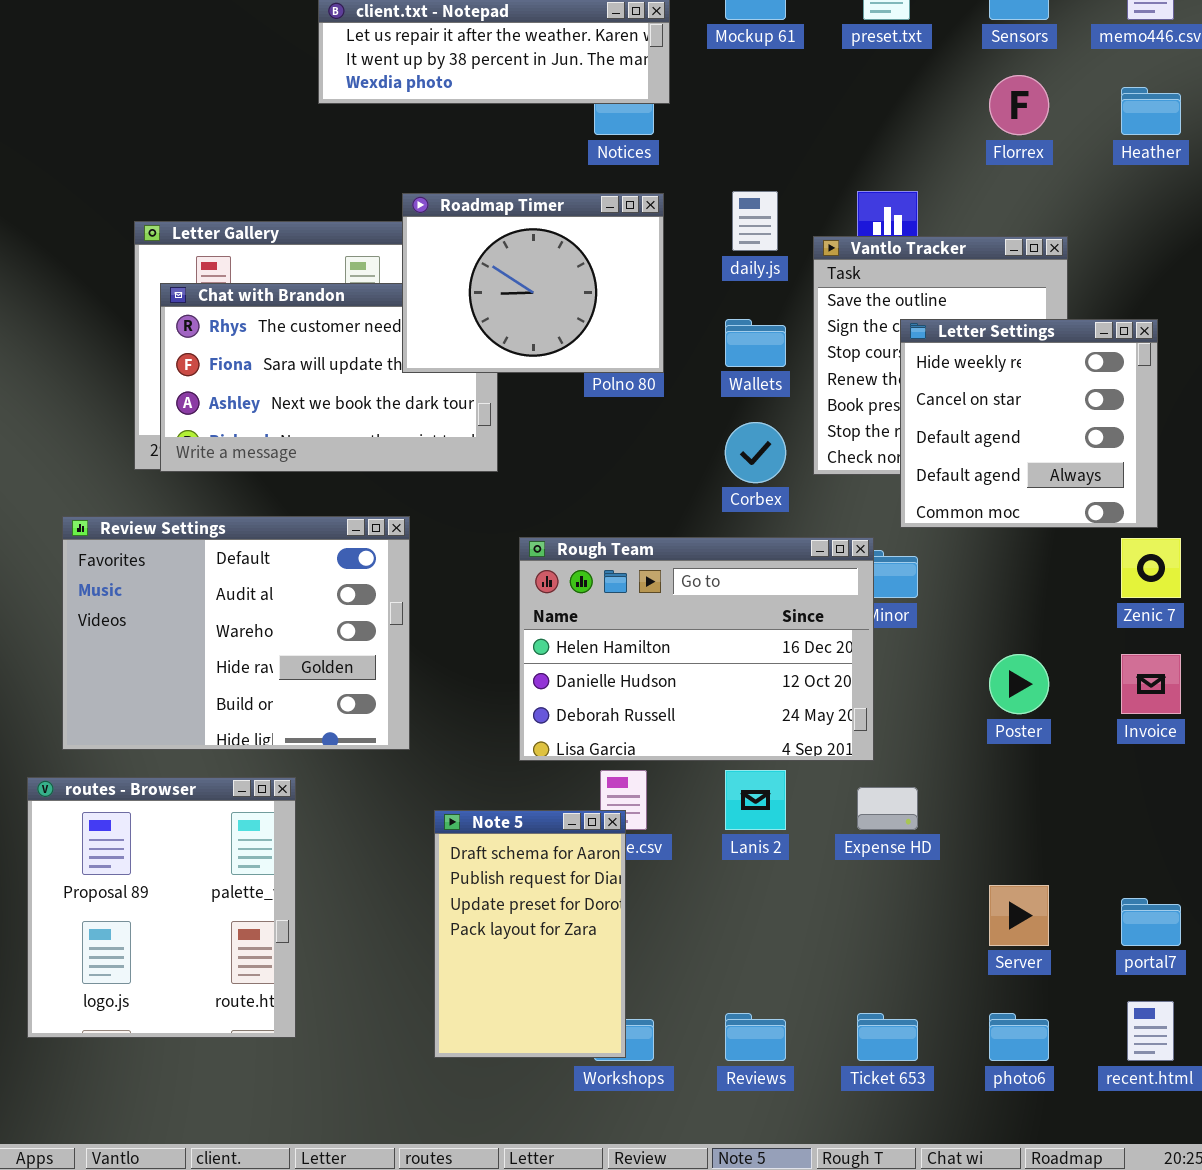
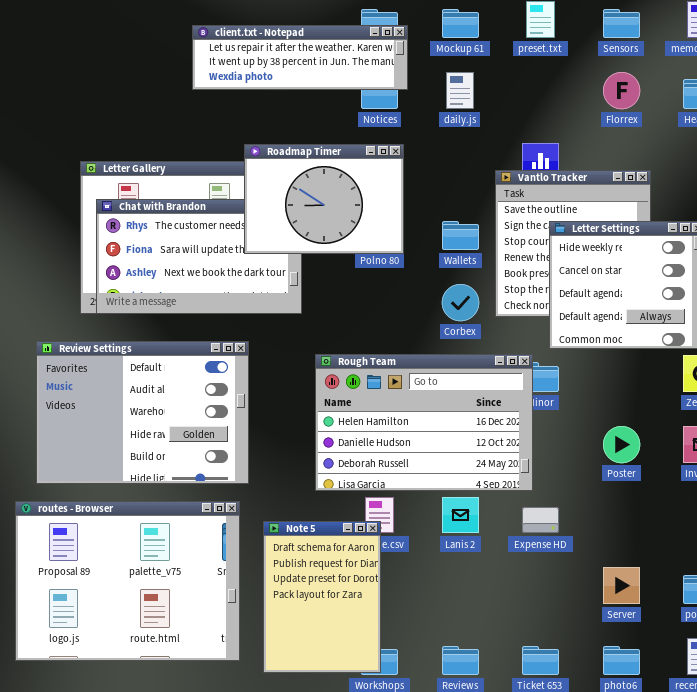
daily.js: [732,191,778,251] -> [446,72,474,109], moved
routes - Browser: [27,777,296,1038] -> [15,501,240,661], resized

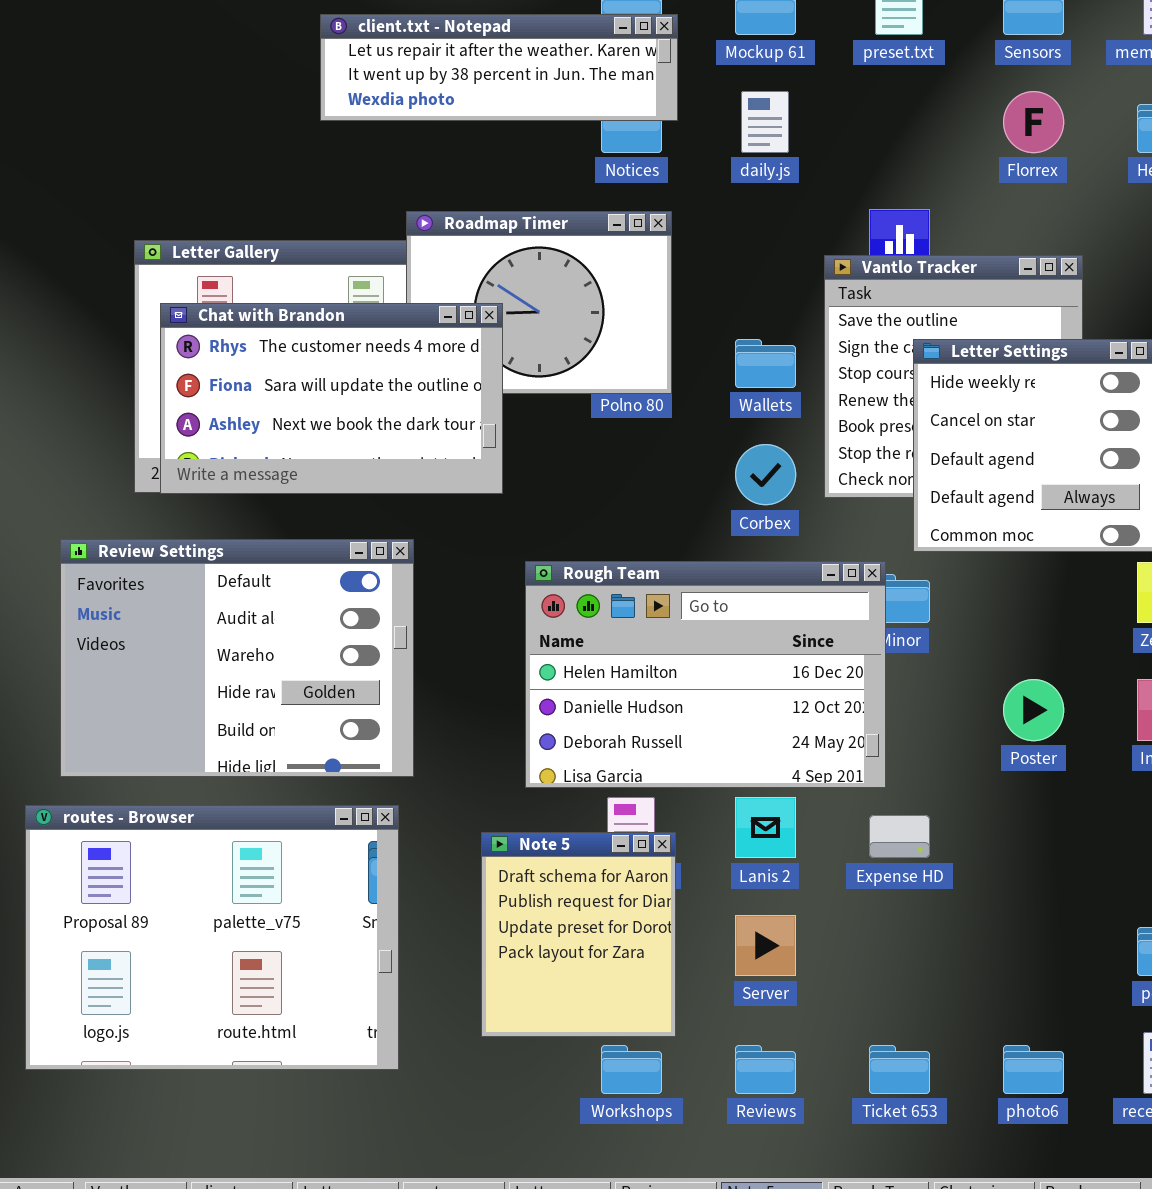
Chat with Brandon: [96,199,302,314] -> [160,303,503,494], raised
Note 5: [263,521,381,673] -> [481,832,676,1037], moved, resized
Server: [603,567,640,604] -> [735,915,796,976], moved

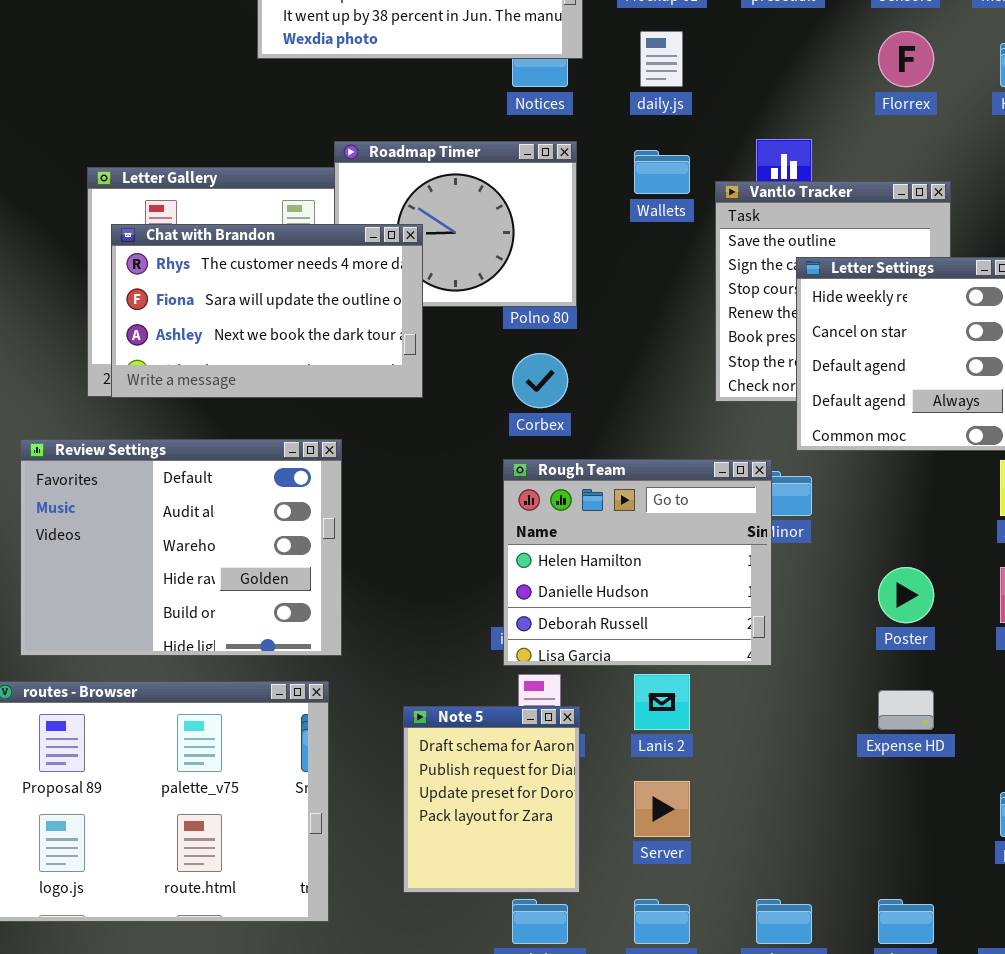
Wallets: [735,339,796,388] -> [634,150,690,194], moved
Corbex: [735,444,796,505] -> [512,353,568,408], moved
Rough Team: [525,561,886,788] -> [503,459,772,666], resized
Expense HD: [869,815,930,858] -> [878,690,934,730], moved

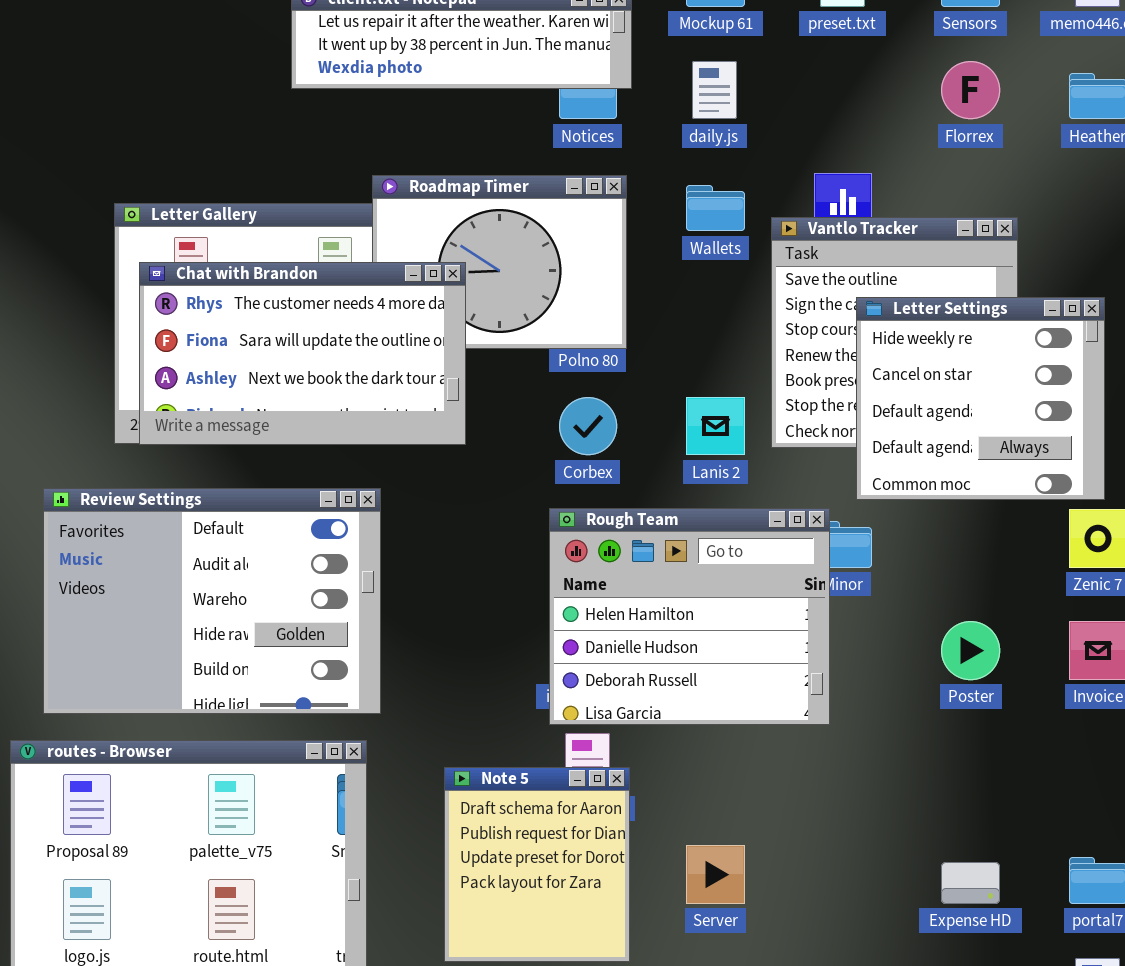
Lanis 2: [634,674,690,730] -> [686,397,745,455], moved
Expense HD: [878,690,934,730] -> [941,862,1000,904], moved

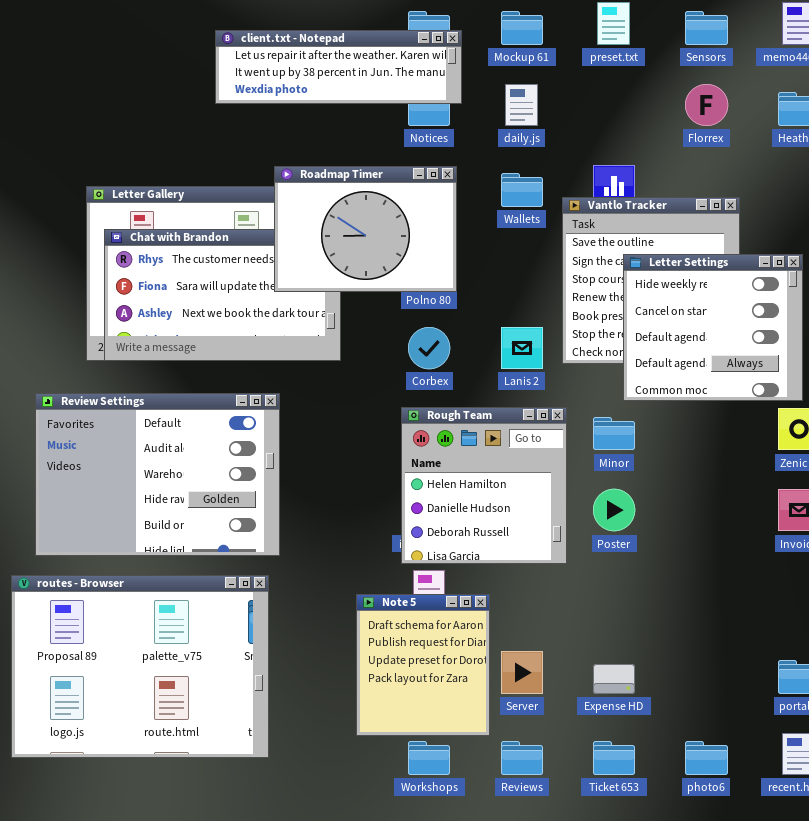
Roadmap Timer: [372,175,627,349] -> [274,166,457,292], raised
Rough Team: [549,508,830,725] -> [401,407,567,564], resized
Poster: [941,621,1000,680] -> [593,489,635,531], moved
Note 5: [444,767,630,962] -> [356,594,490,736], moved
Expense HD: [941,862,1000,904] -> [593,664,635,694], moved

